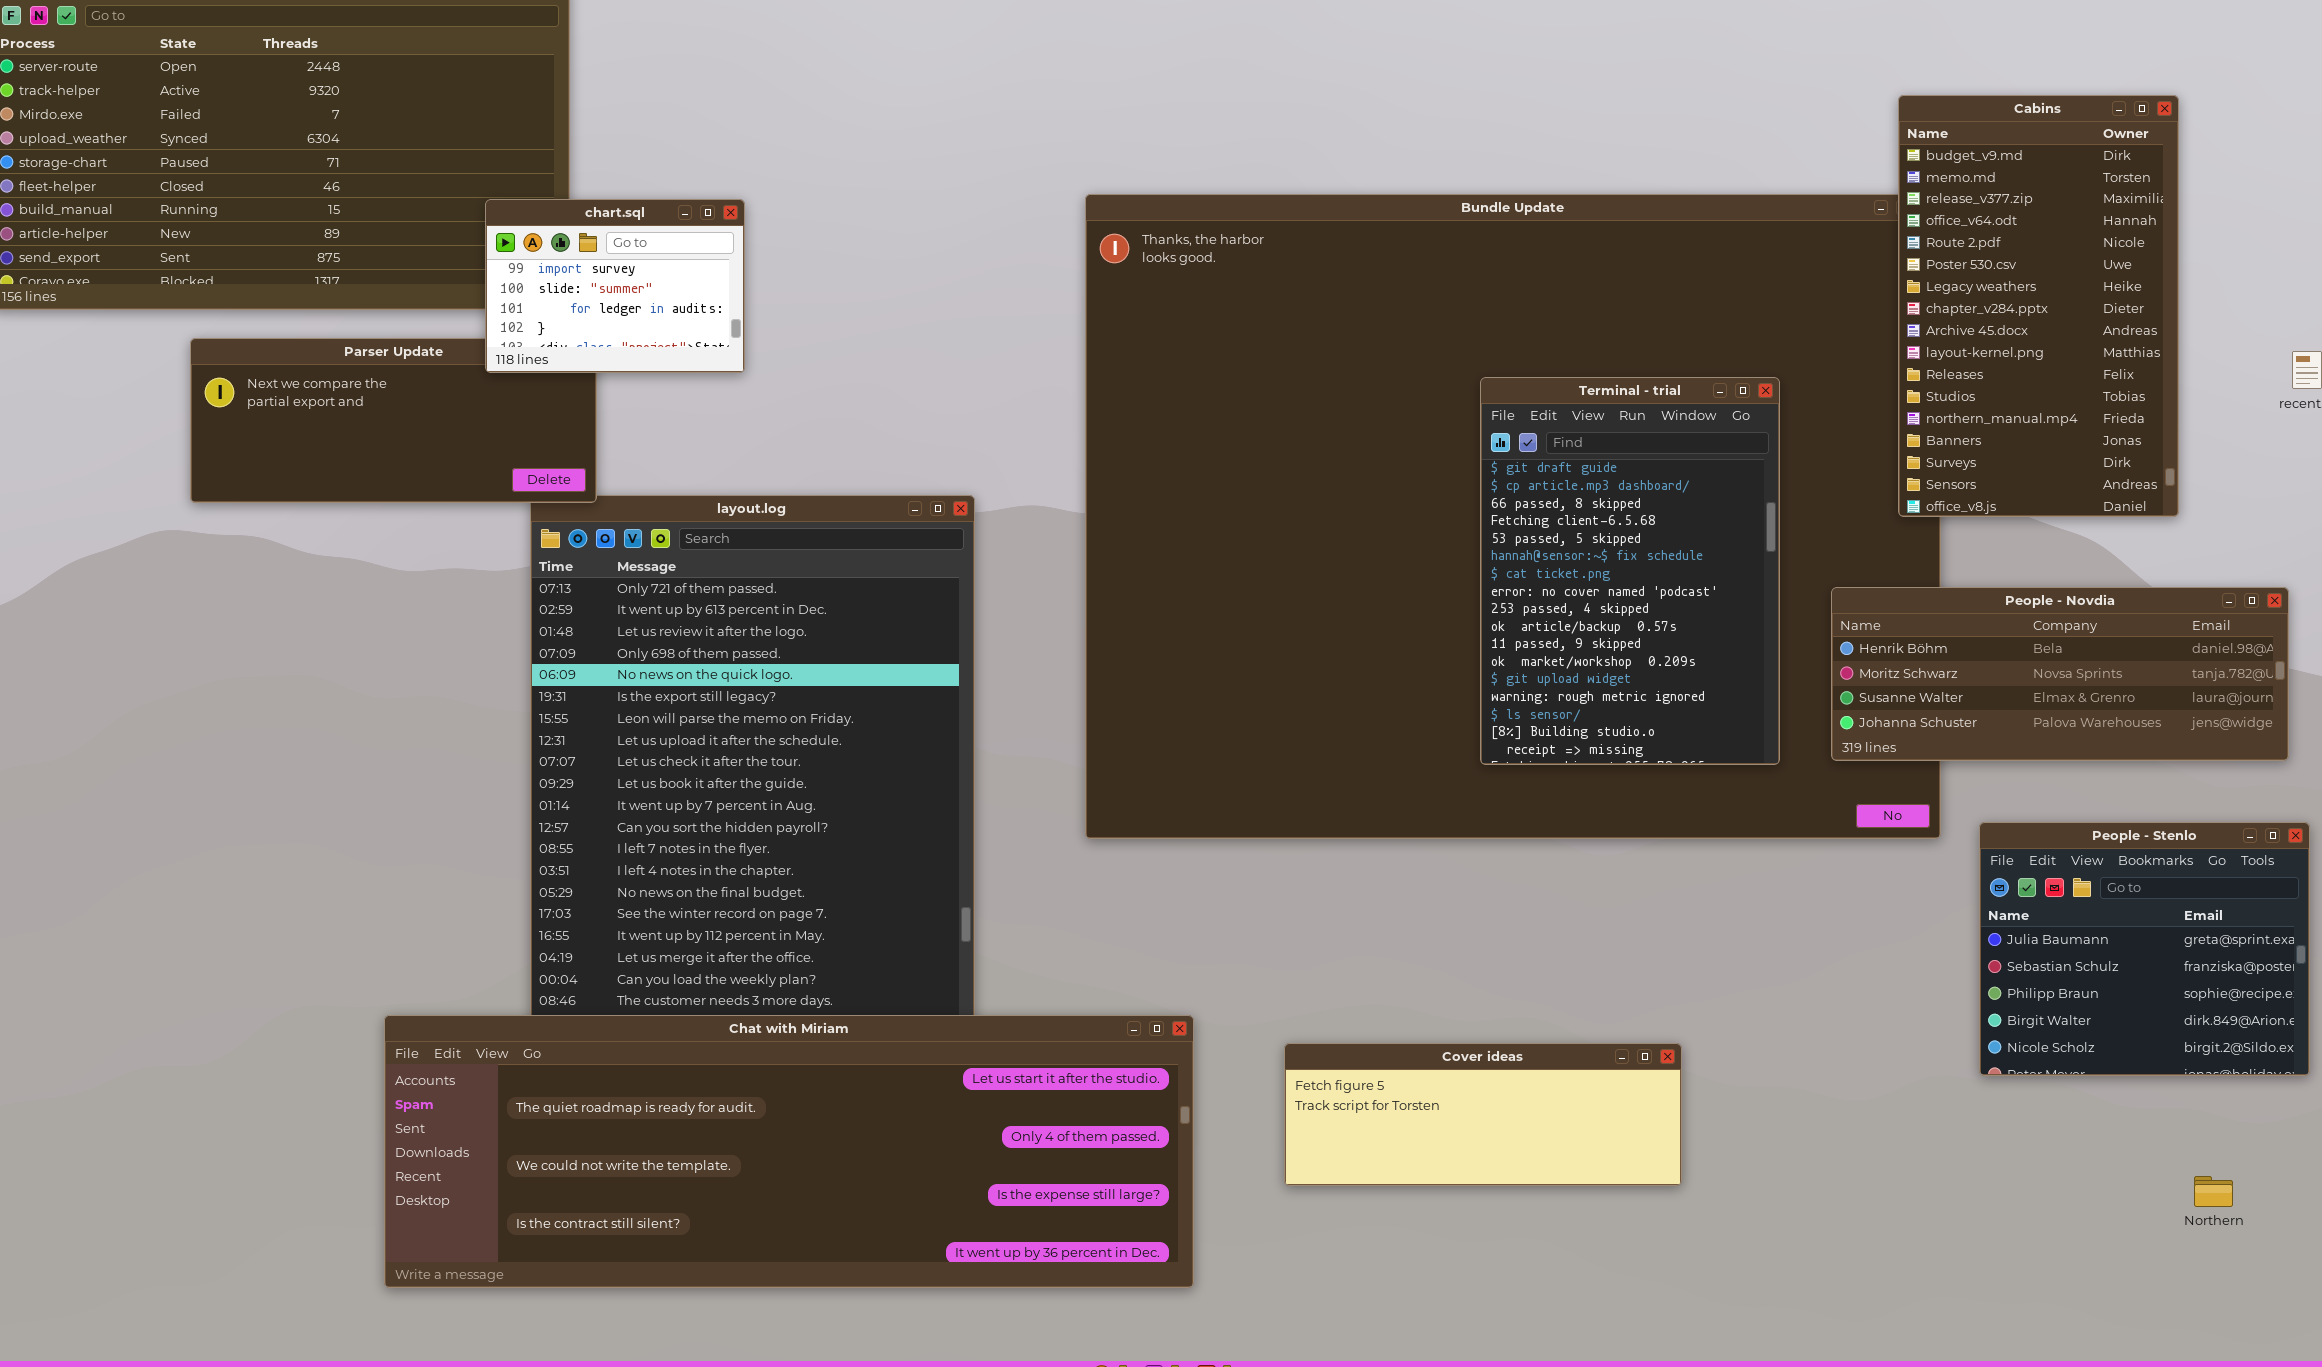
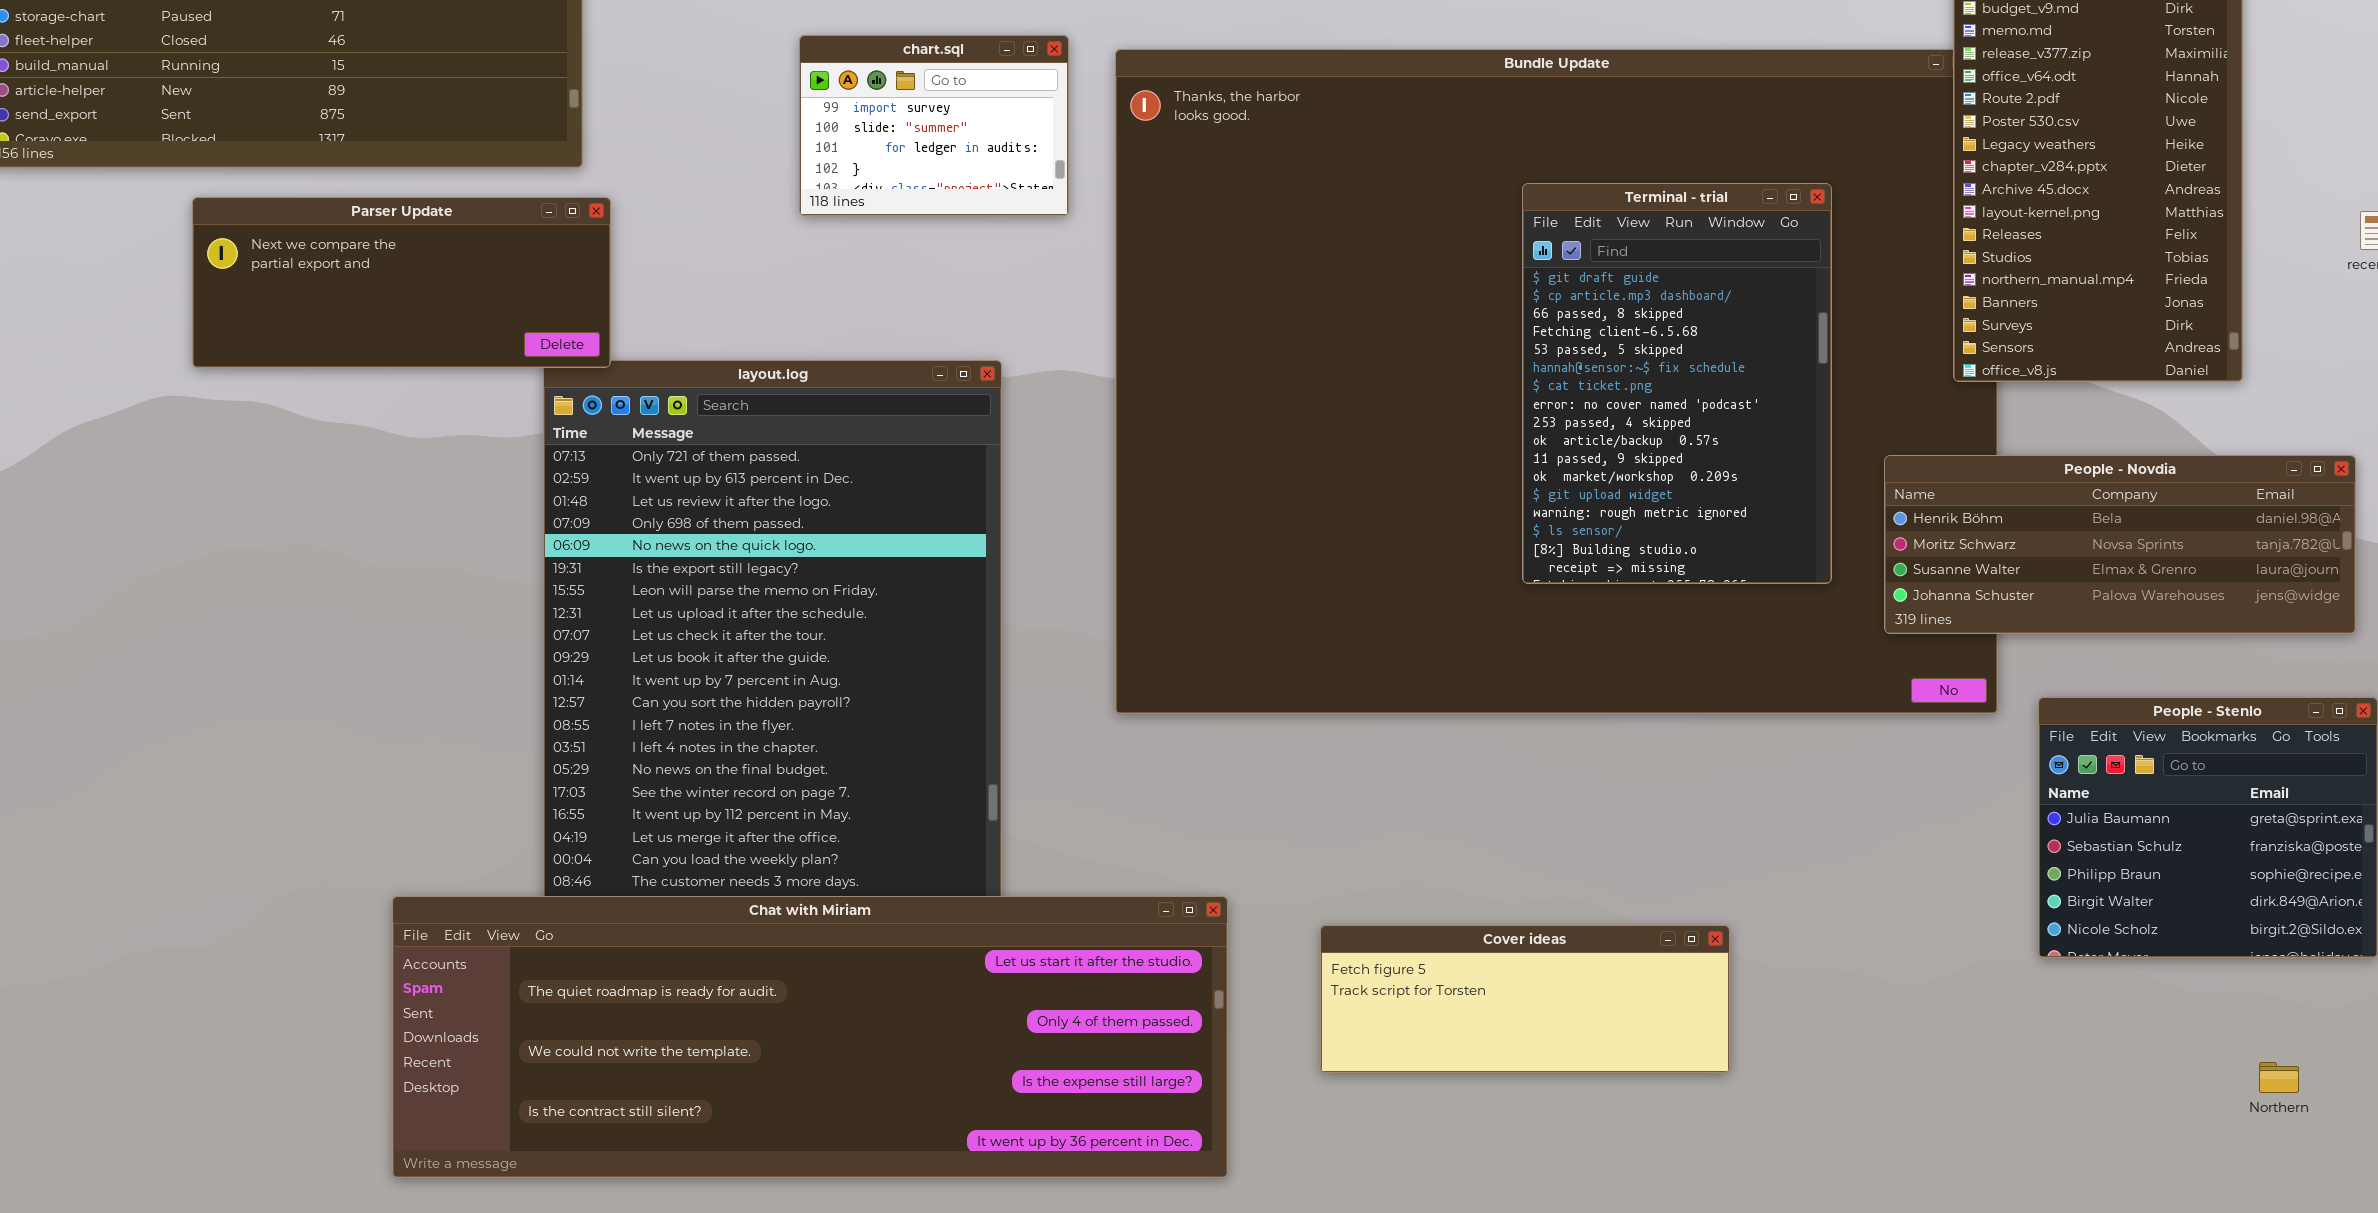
chart.sql: [485,199,745,373] -> [799,35,1069,216], moved
Terminal - trial: [1480,377,1780,765] -> [1522,183,1832,584], moved

